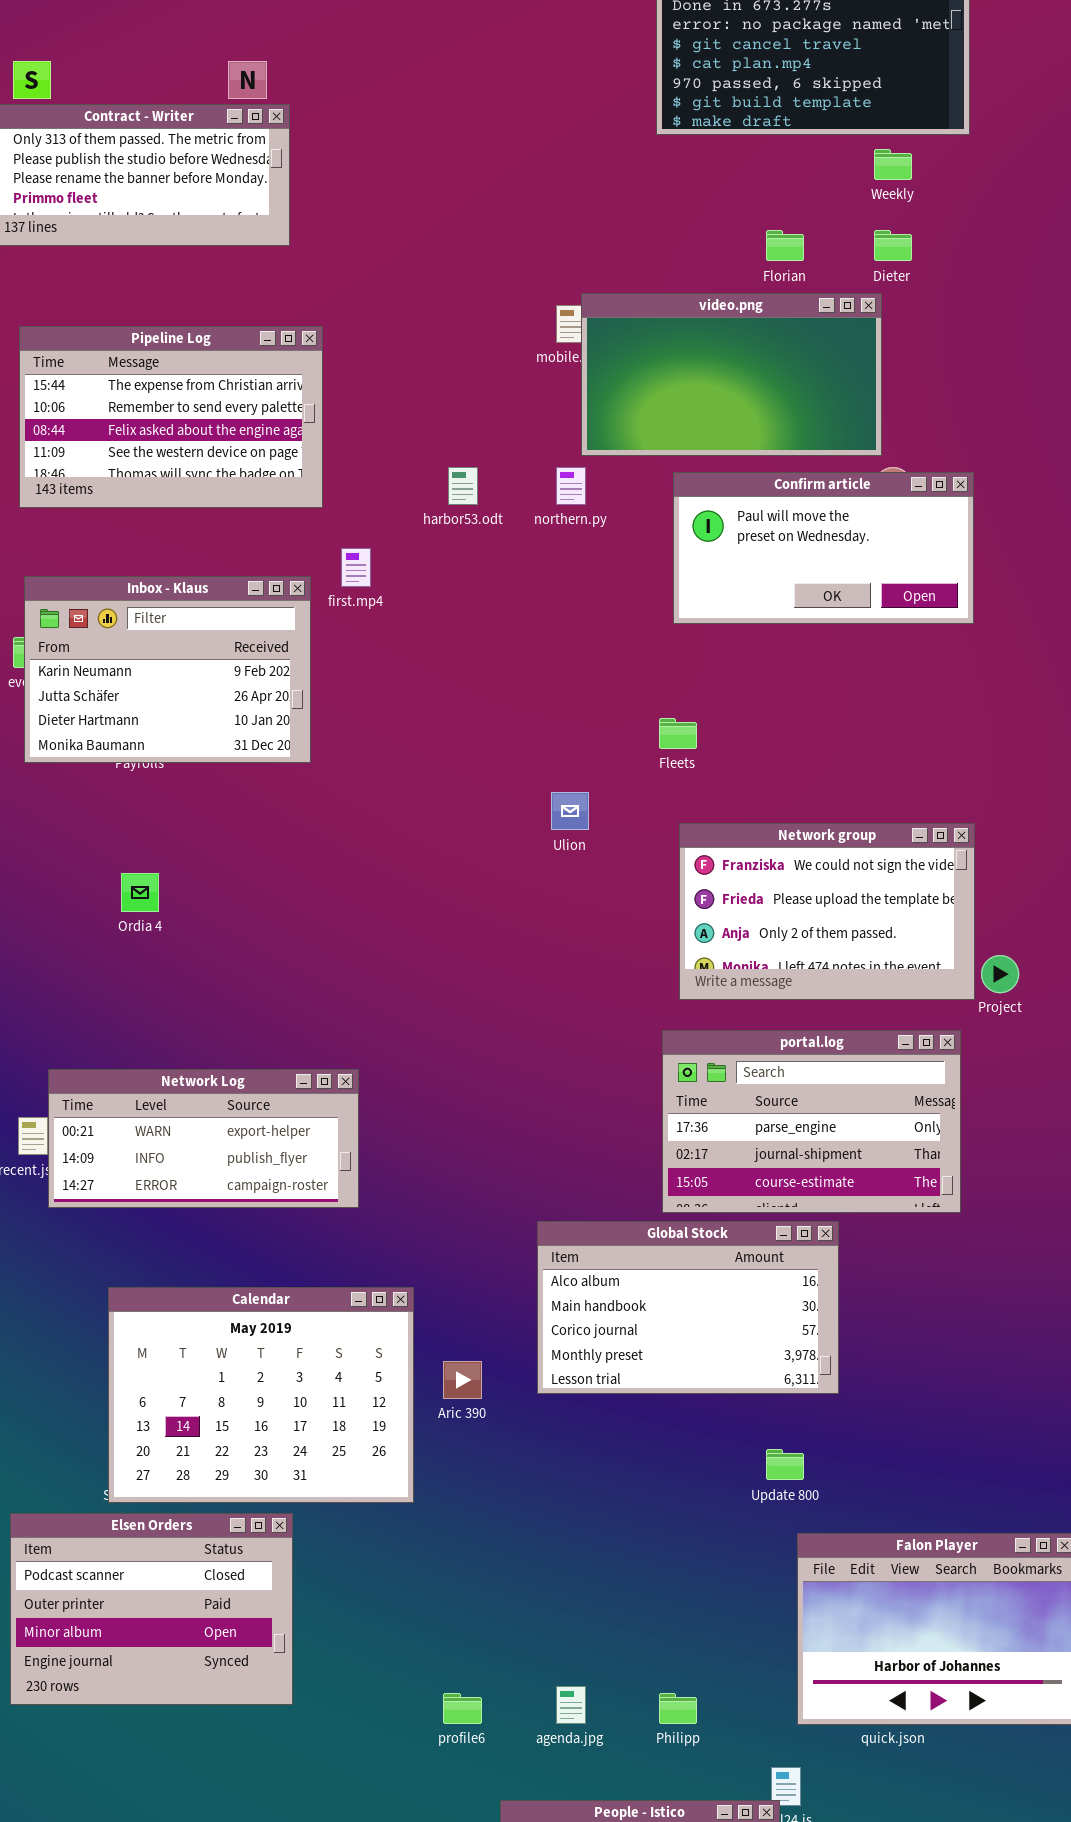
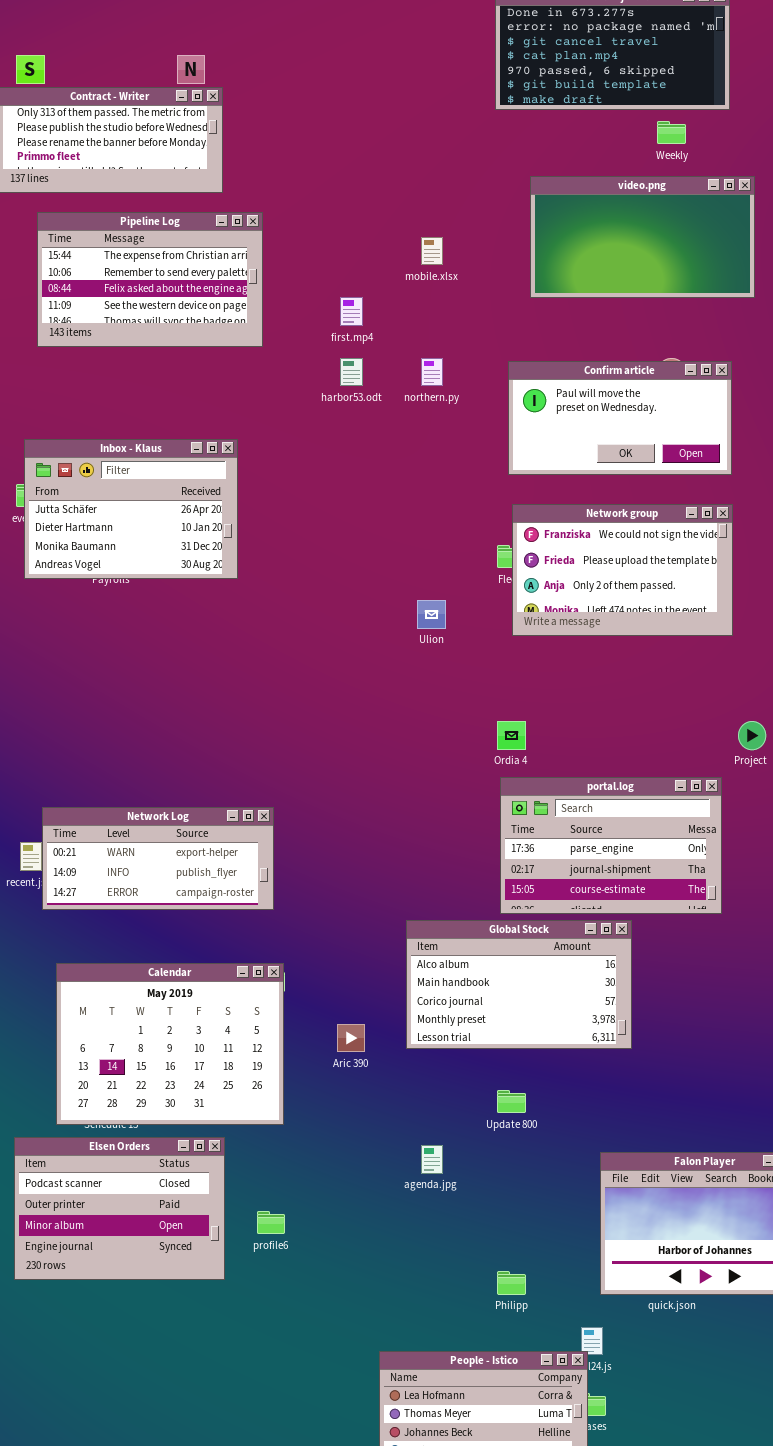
video.png: [581,293,882,456] -> [530,176,755,298], moved
Pipeline Log: [19,326,323,508] -> [37,212,263,347], moved
first.mp4: [341,548,371,587] -> [340,297,363,326], moved
Inbox - Klaus: [24,576,311,763] -> [24,439,238,579], scrolled down 1 row
Network group: [679,823,975,1000] -> [512,504,733,636], moved
Ordia 4: [121,873,159,912] -> [497,721,526,750], moved
Calendar: [108,1287,414,1503] -> [56,963,284,1125], moved
Update 800: [766,1449,804,1480] -> [497,1090,526,1113], moved
agenda.jpg: [556,1686,586,1724] -> [421,1145,443,1174], moved
profile6: [443,1693,482,1724] -> [257,1211,285,1234], moved

